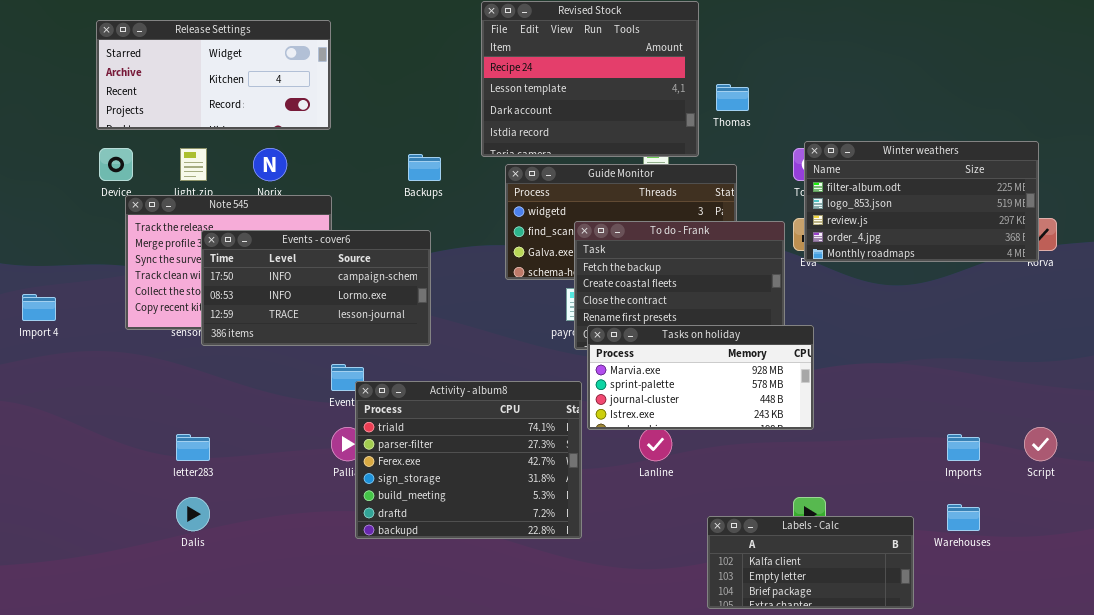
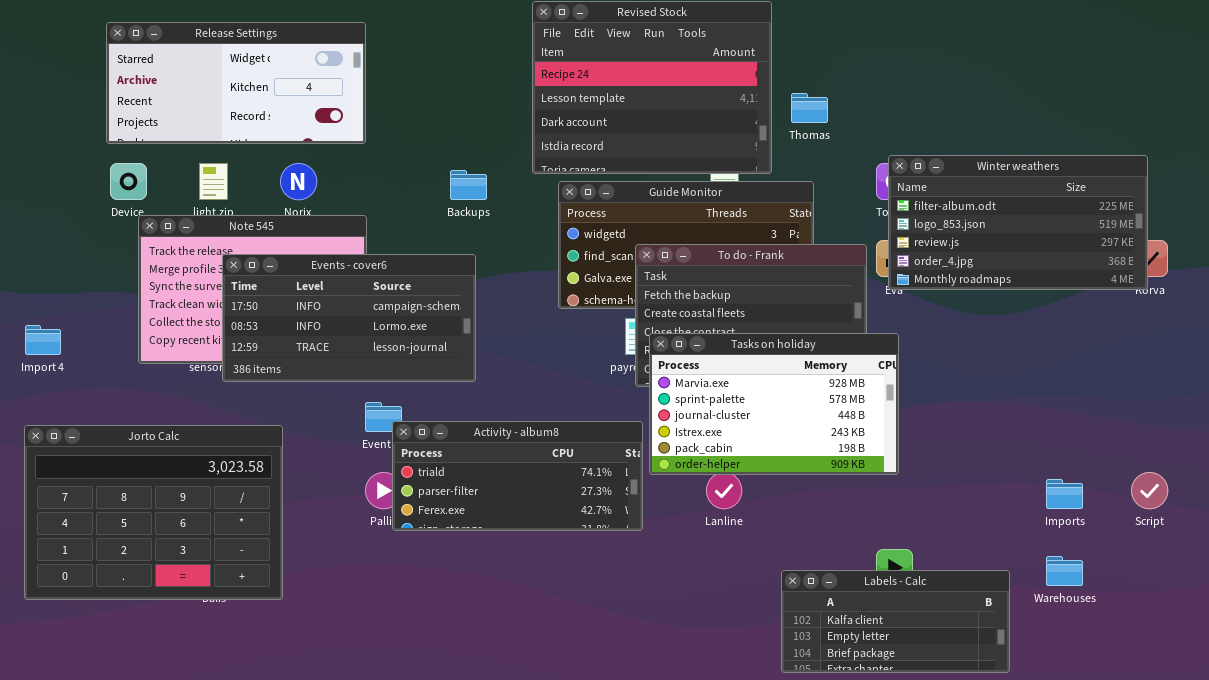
Tasks on holiday: [587,325,814,430] -> [649,333,899,475], resized
Activity - album8: [355,381,582,539] -> [392,421,643,531], resized
Jorto Calc: none -> [24,425,283,600], opened

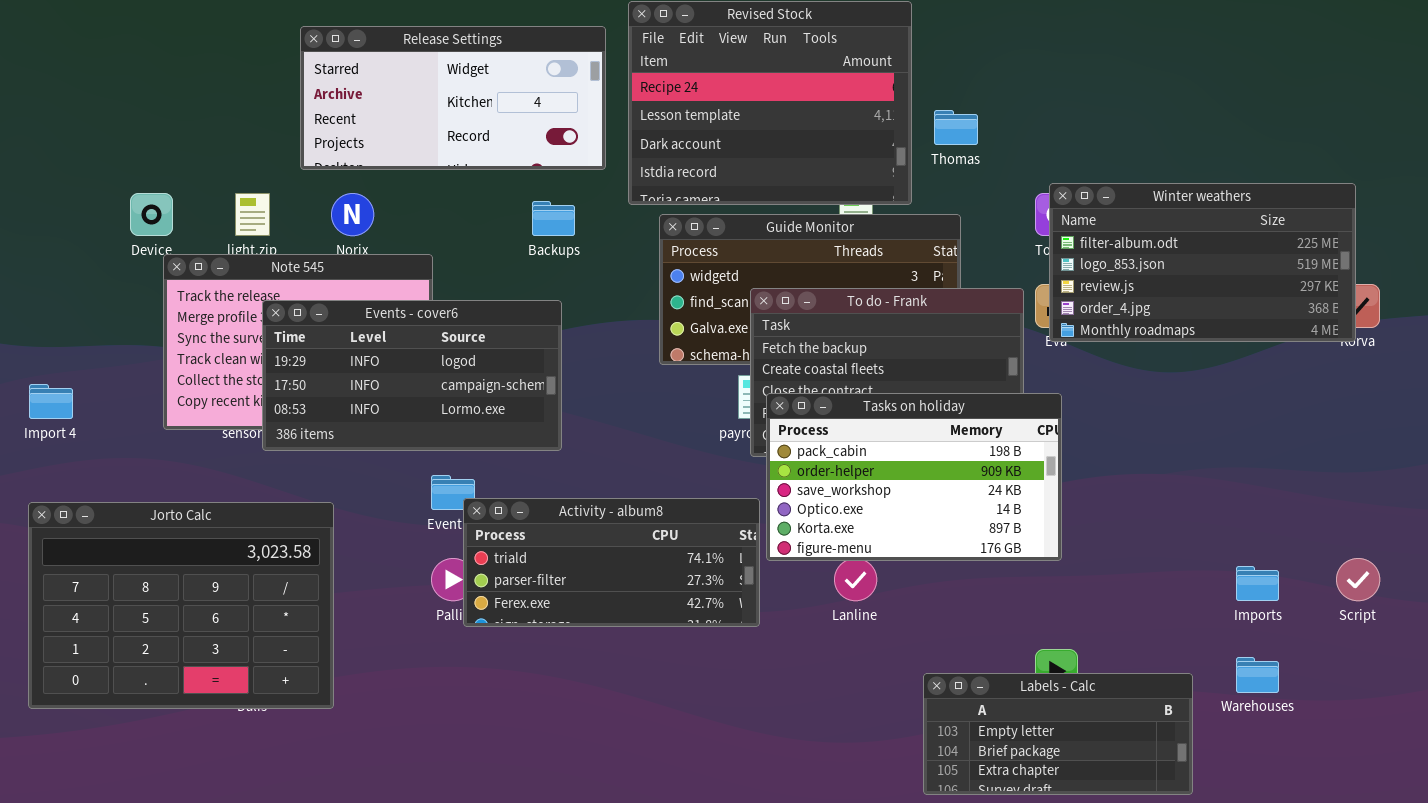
Release Settings: [106,22,366,144] -> [300,26,606,170], moved
Events - cover6: [222,254,476,382] -> [262,300,562,451], scrolled up 1 row
Tasks on holiday: [649,333,899,475] -> [766,393,1062,561], scrolled down 4 rows
Labels - Calc: [781,570,1010,673] -> [923,673,1193,795], scrolled down 1 row

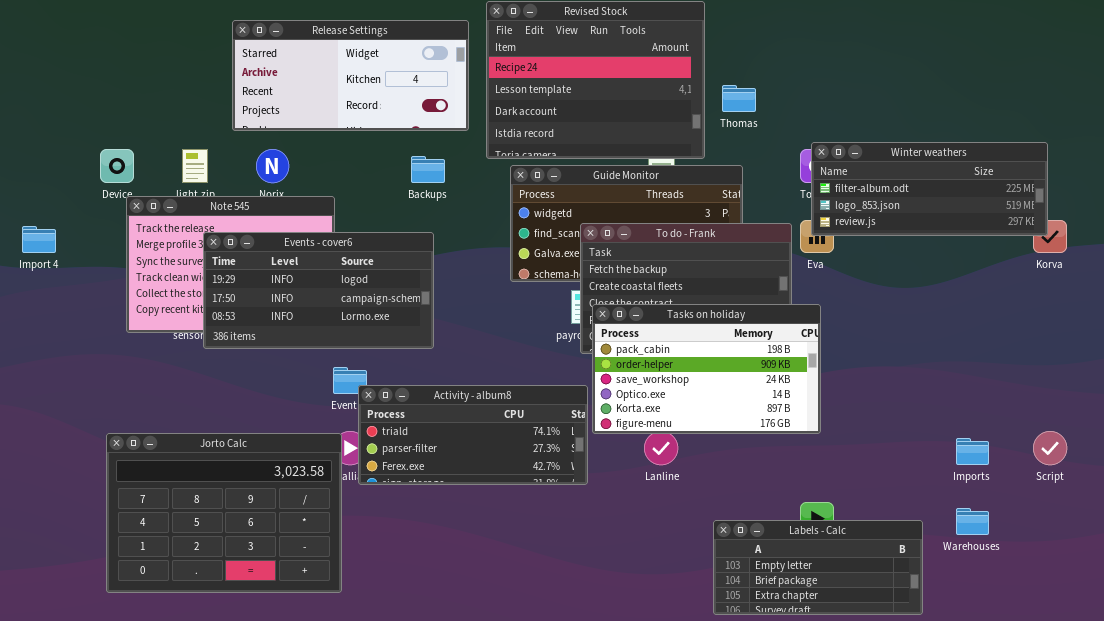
Winter weathers: [1049,183,1356,342] -> [811,142,1048,236], resized
Import 4: [29,384,73,419] -> [22,226,56,253], moved
Jorto Calc: [28,502,334,709] -> [106,433,342,593], moved

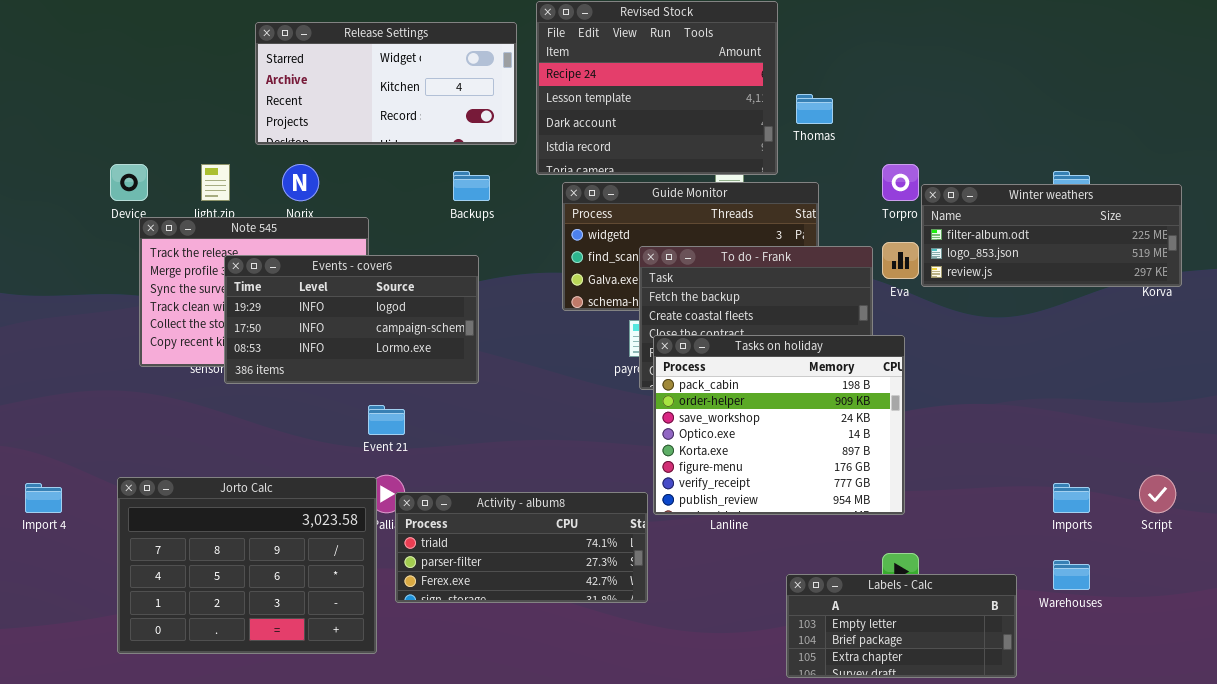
Winter weathers: [811,142,1048,236] -> [921,184,1182,287], moved
Import 4: [22,226,56,253] -> [25,483,62,513], moved
Tasks on holiday: [592,304,821,434] -> [653,335,905,515], resized
Activity - album8: [358,385,588,485] -> [395,492,648,603], moved

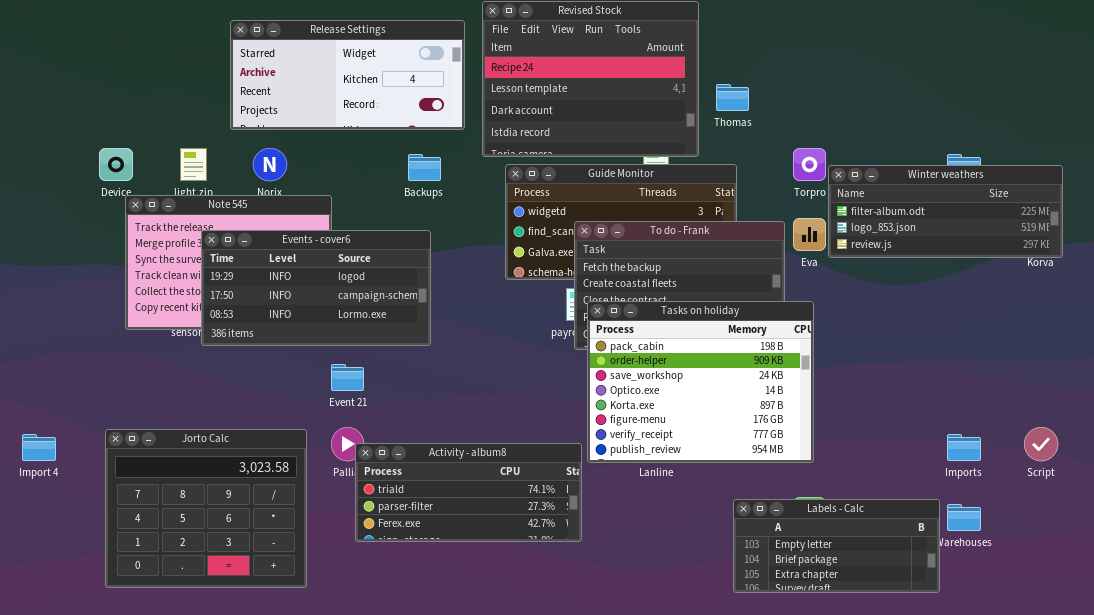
Jorto Calc: [117,477,377,654] -> [105,429,307,588], resized
Labels - Calc: [786,574,1017,678] -> [733,499,940,593], moved

